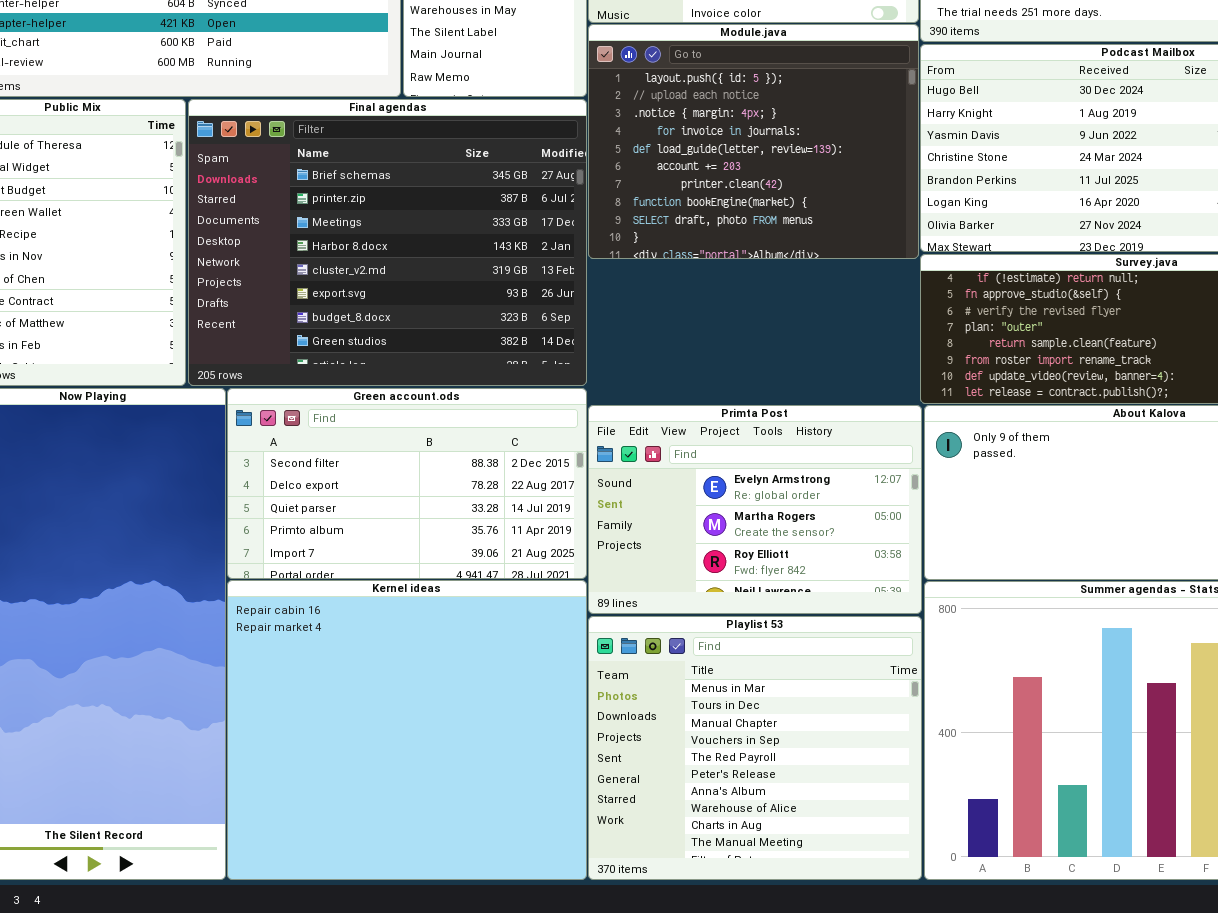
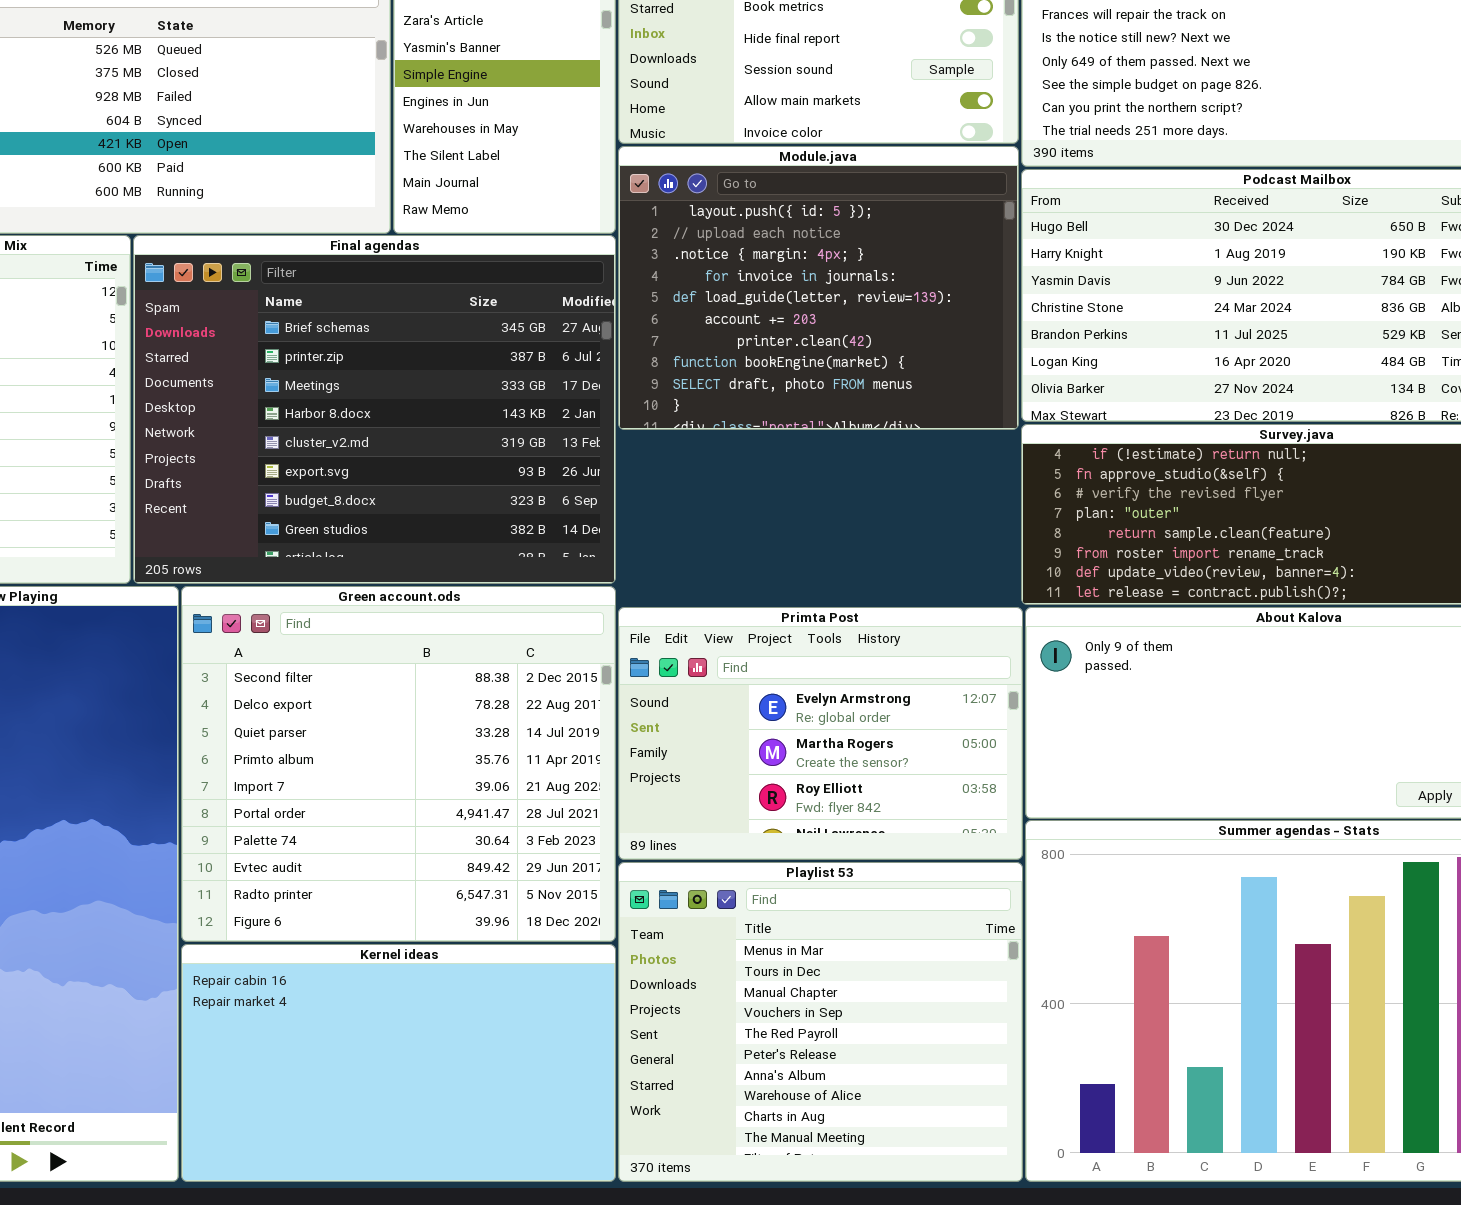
Green account.ods: [227,388,587,579] -> [181,586,616,942], resized
Kernel ideas: [227,580,587,880] -> [181,944,616,1182], resized

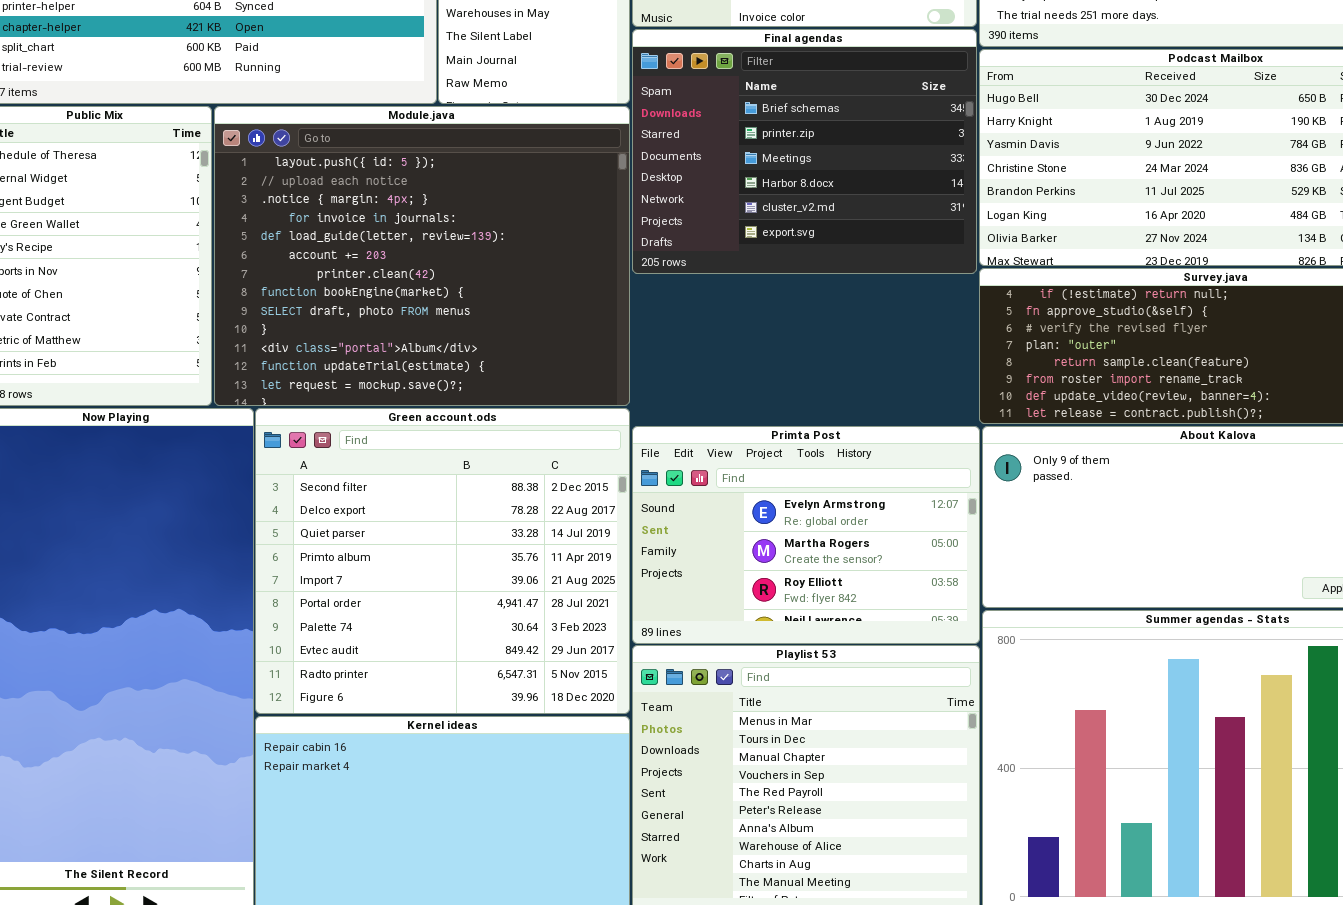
Module.java: [618,146,1019,430] -> [214,106,630,406], moved, resized
Final agendas: [133,235,616,584] -> [632,29,977,274], moved, resized

